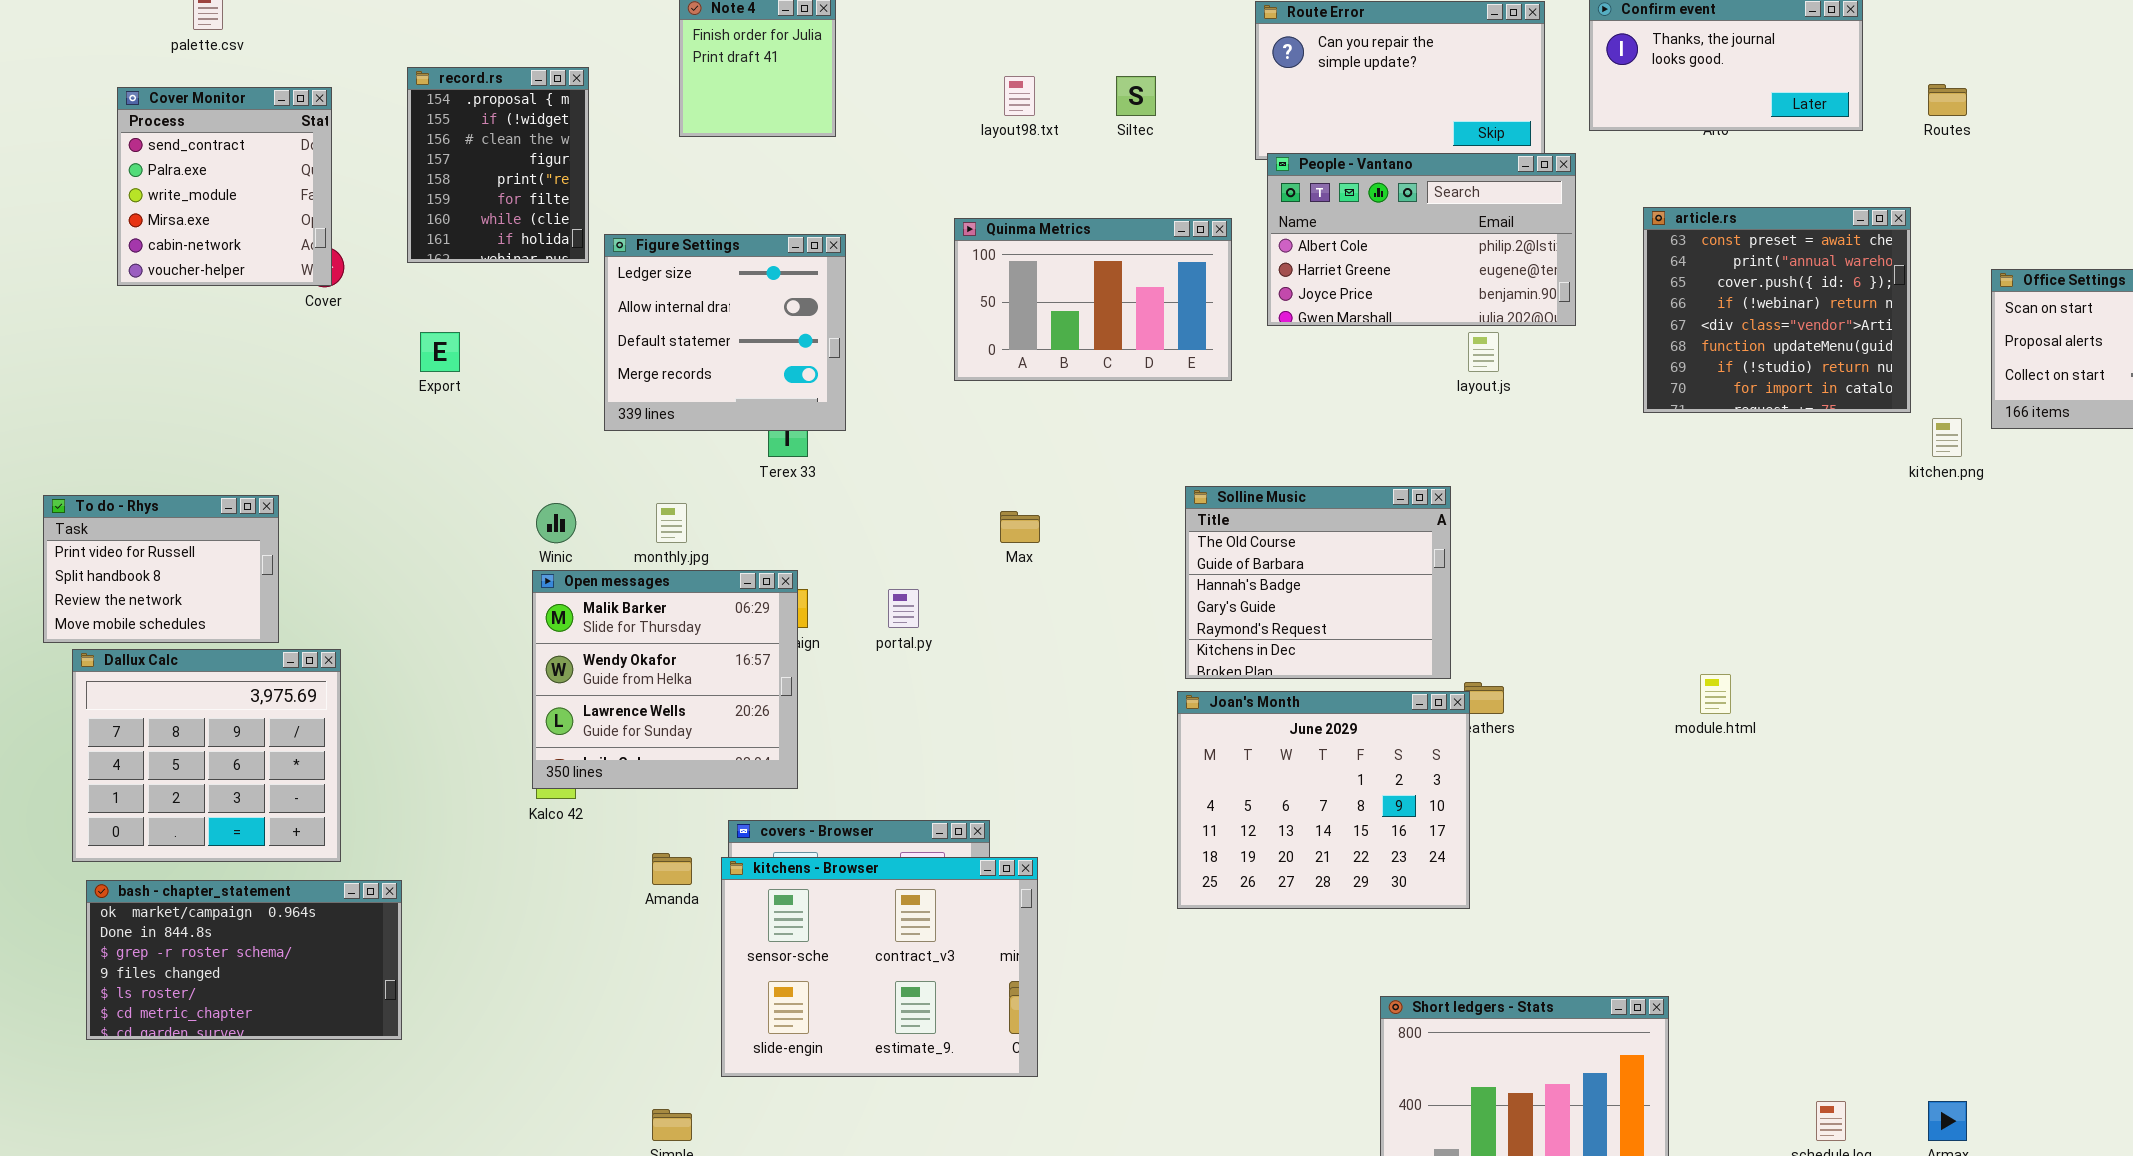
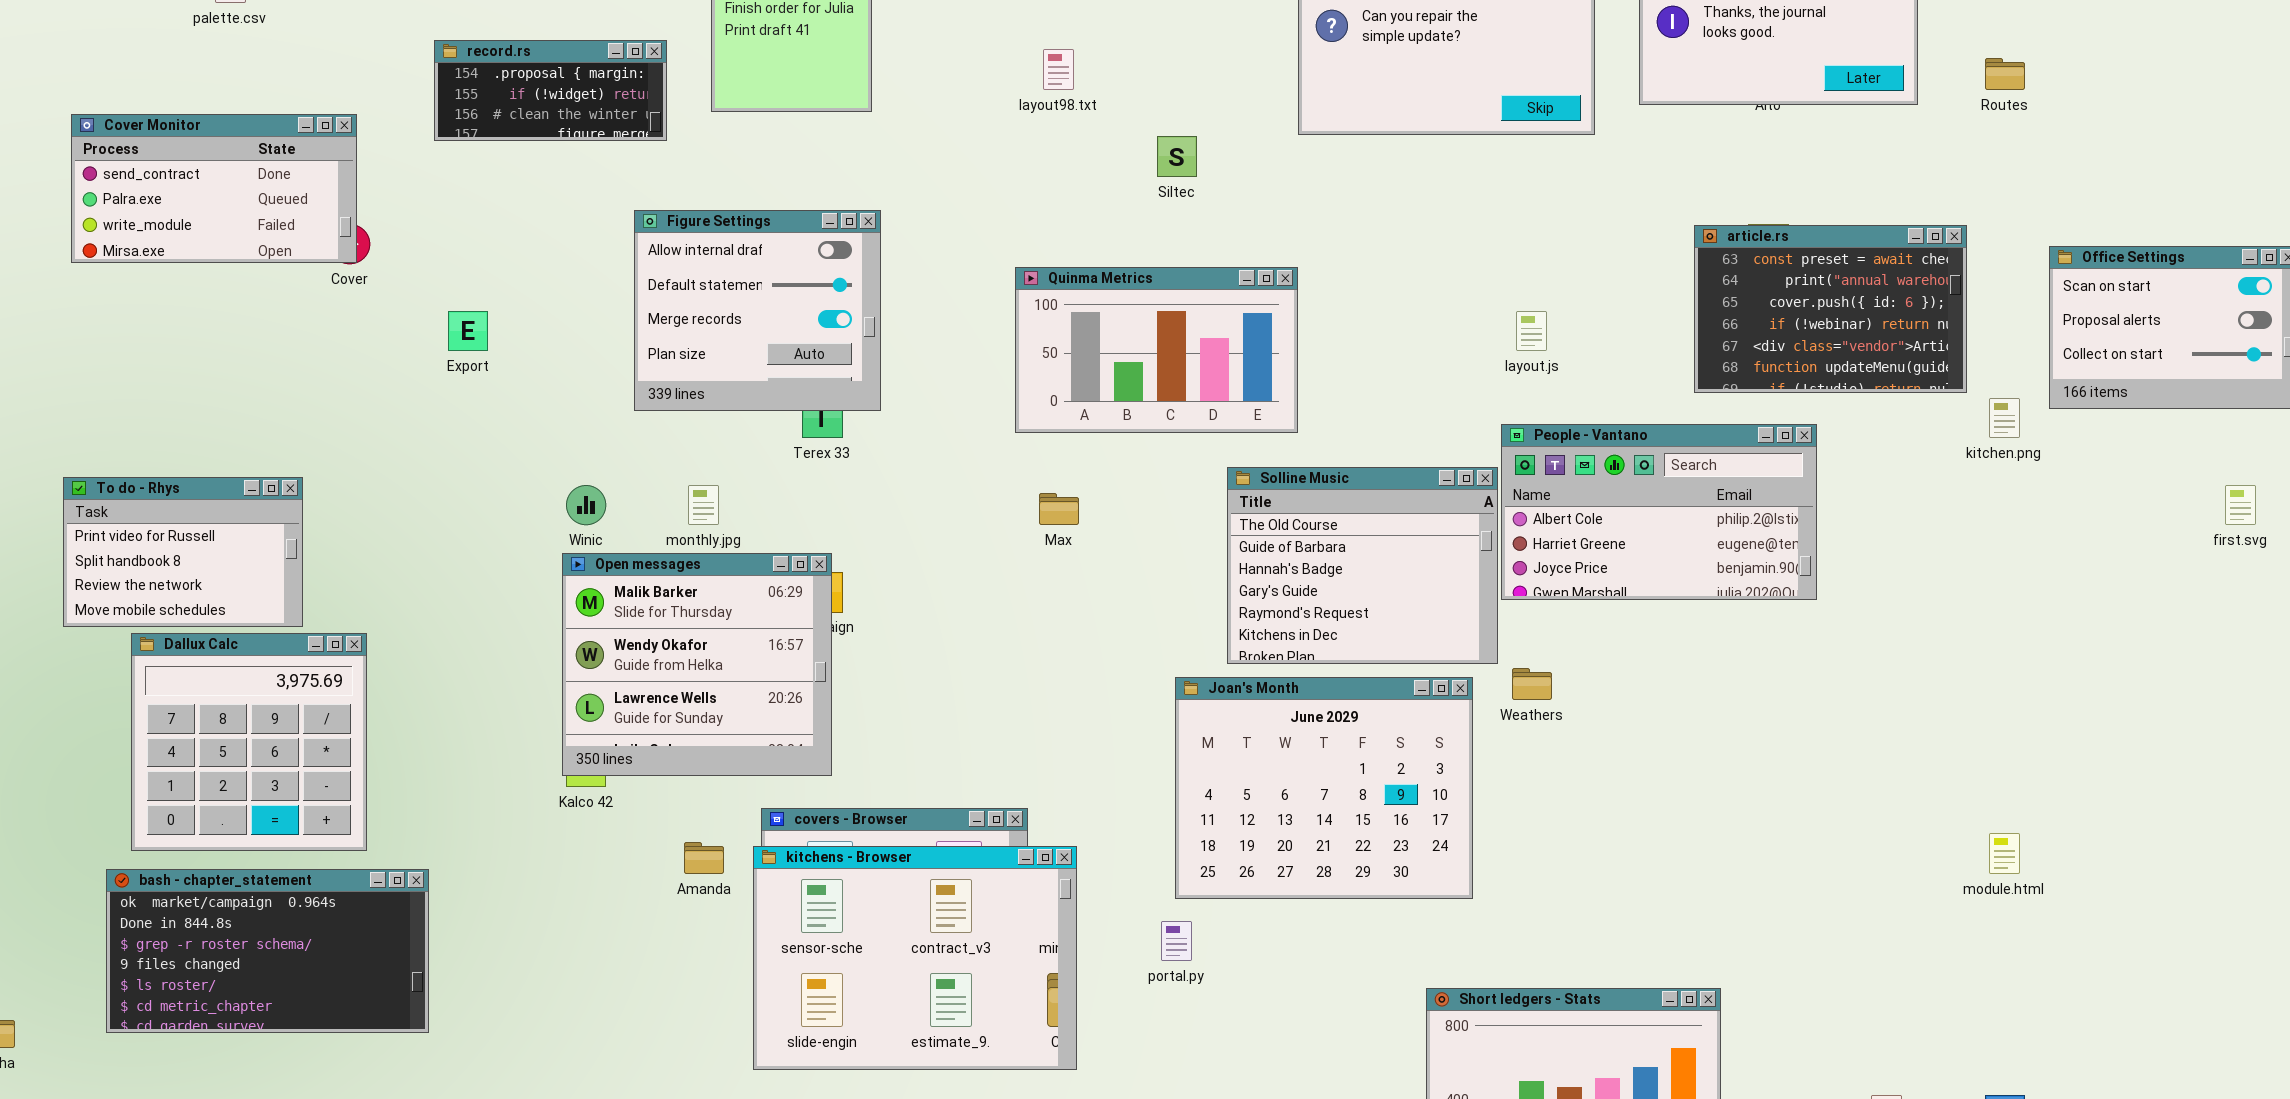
record.rs: [407,67,589,263] -> [434,40,667,141], resized
Siltec: [1116,76,1156,116] -> [1157,136,1197,177], moved
Cover Monitor: [117,87,332,286] -> [71,114,357,263], resized
People - Vantano: [1267,153,1576,326] -> [1501,424,1817,600], moved
article.rs: [1643,207,1911,413] -> [1694,225,1967,393], resized
Quinma Metrics: [954,218,1232,381] -> [1015,267,1298,433], moved
Figure Settings: [604,234,846,431] -> [634,210,881,411], scrolled down 1 row
portal.py: [888,589,919,628] -> [1161,921,1192,961], moved
Dallux Calc: [72,649,341,862] -> [131,633,367,851], resized
module.html: [1700,674,1731,714] -> [1989,833,2020,874], moved
Joan's Month: [1177,691,1470,909] -> [1175,677,1473,899], moved

